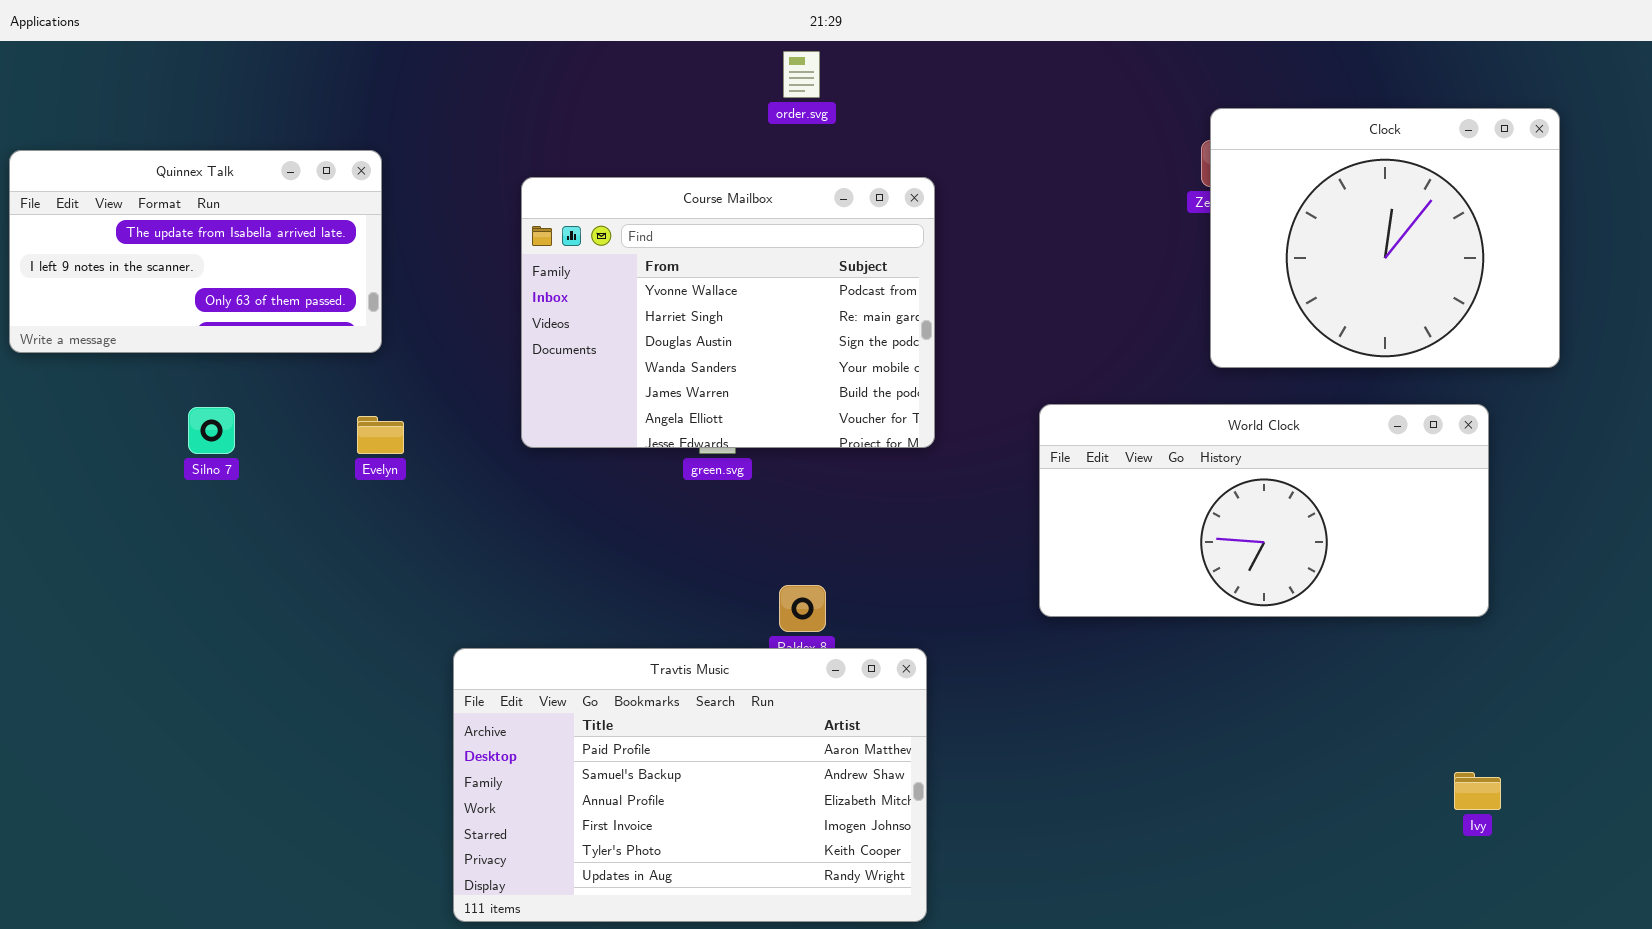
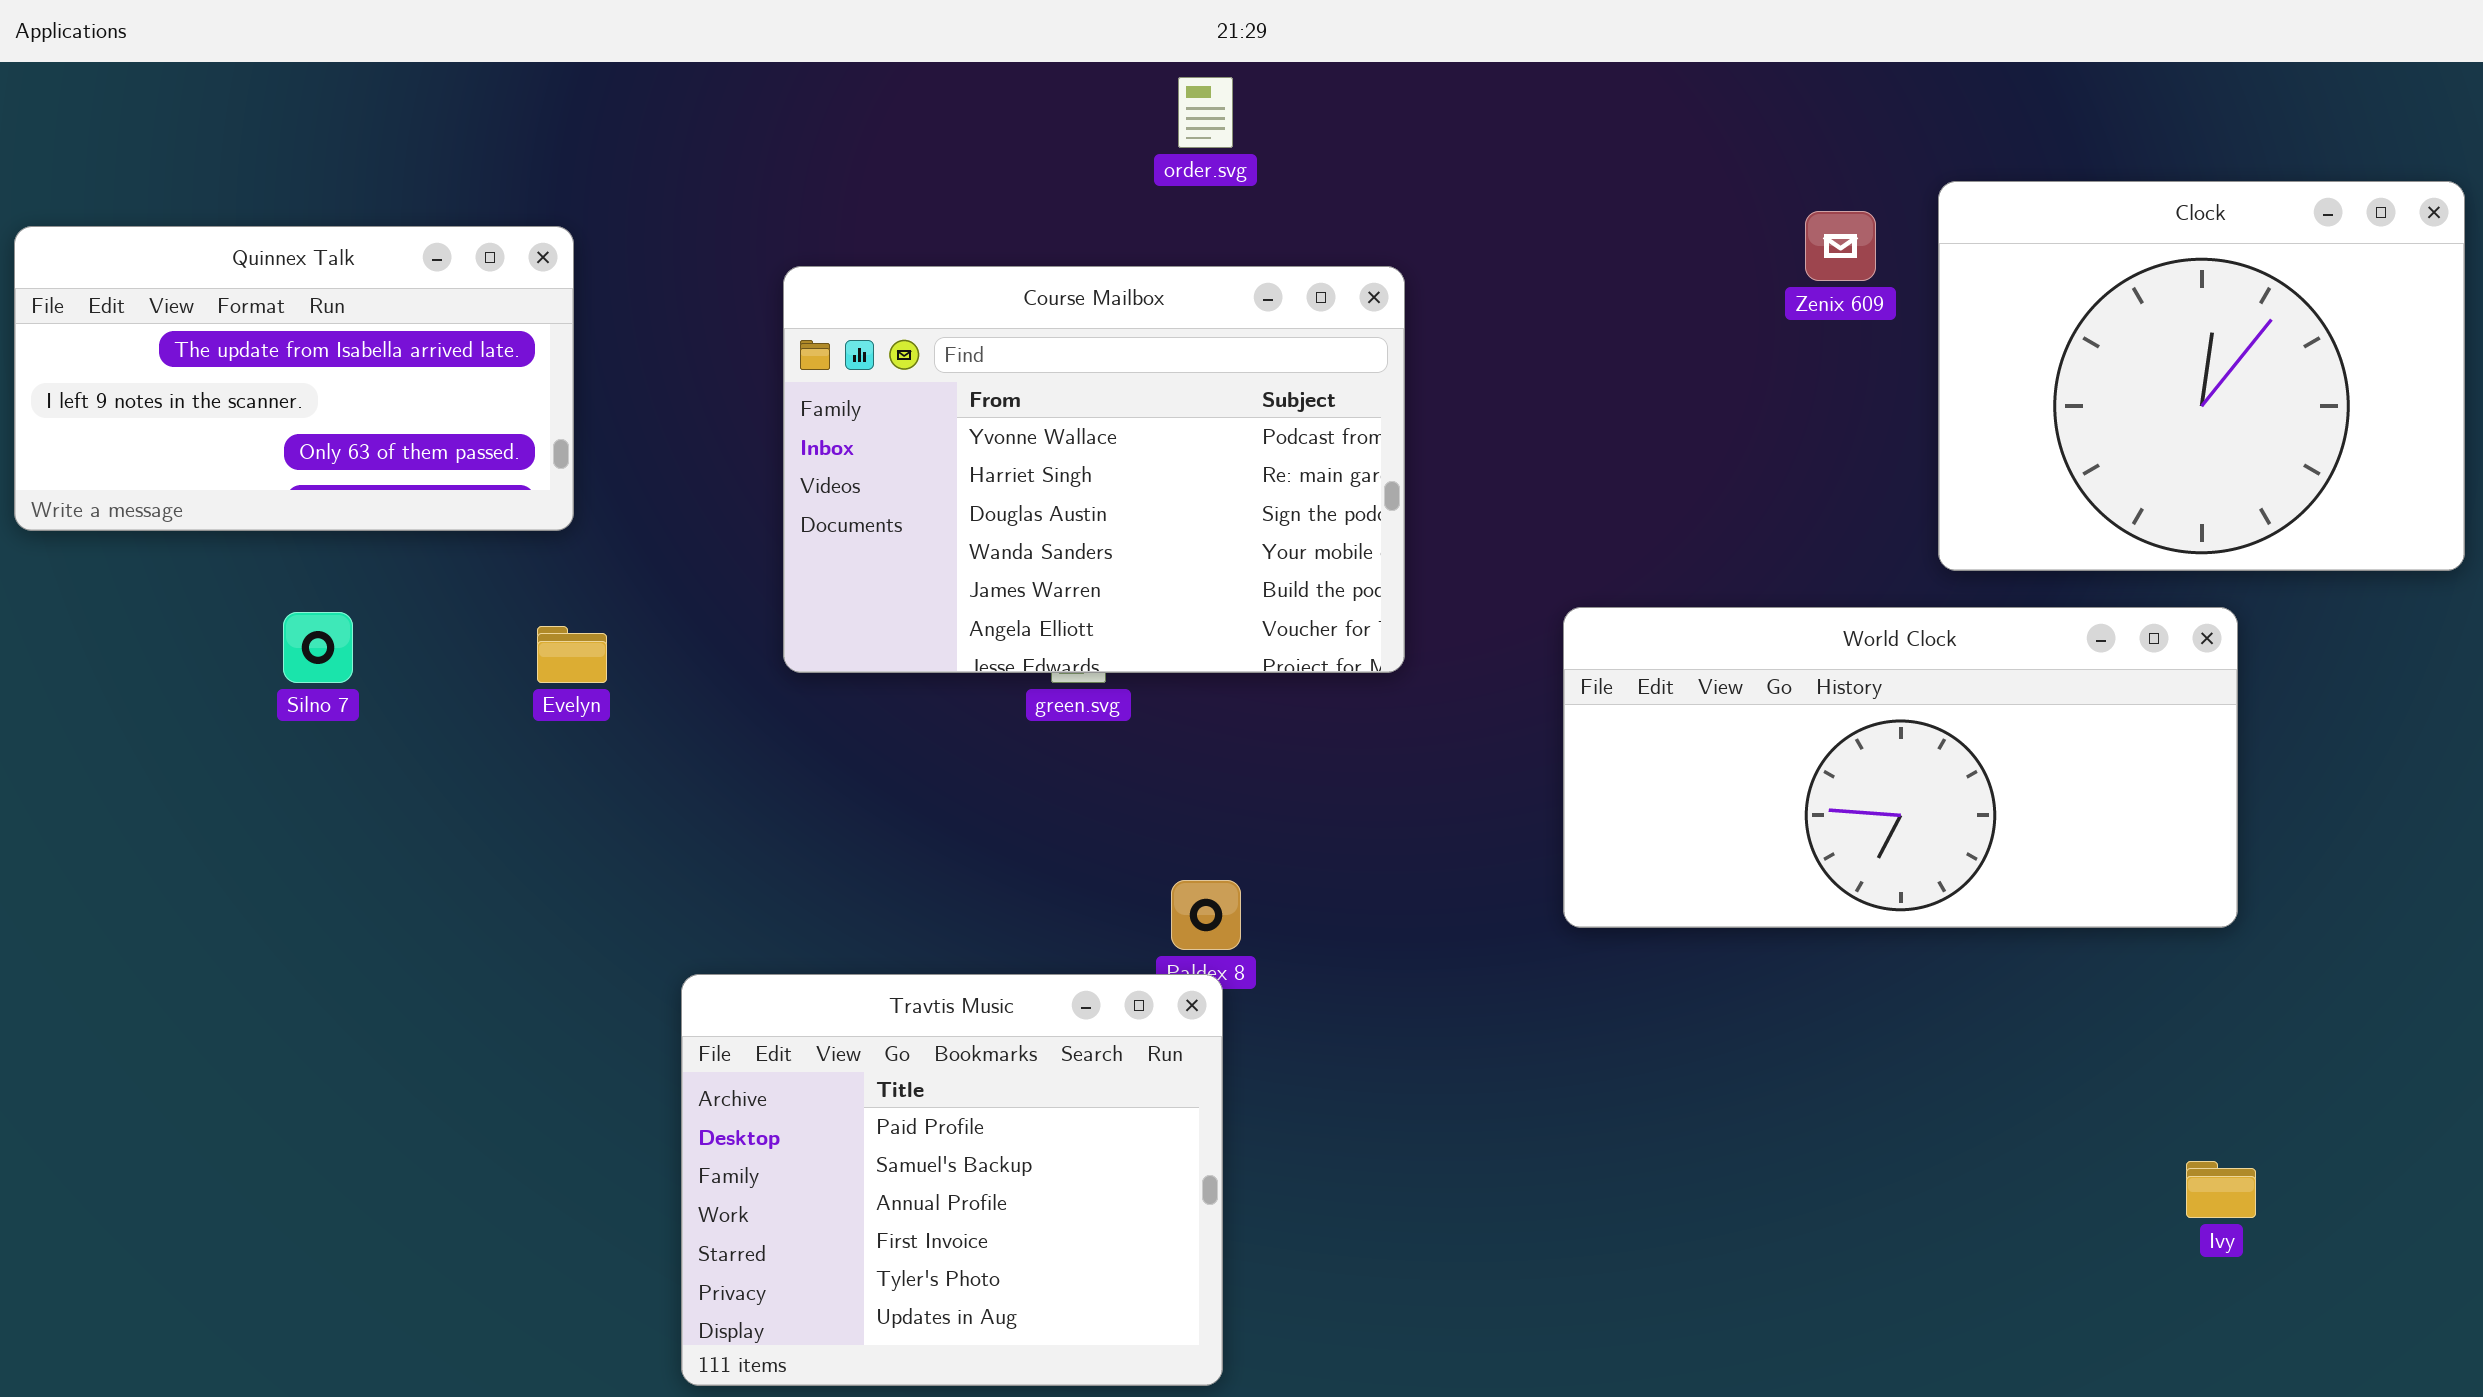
Clock: [1210,108,1560,368] -> [1938,181,2465,571], moved
Travtis Music: [453,648,927,922] -> [681,974,1223,1386], resized

